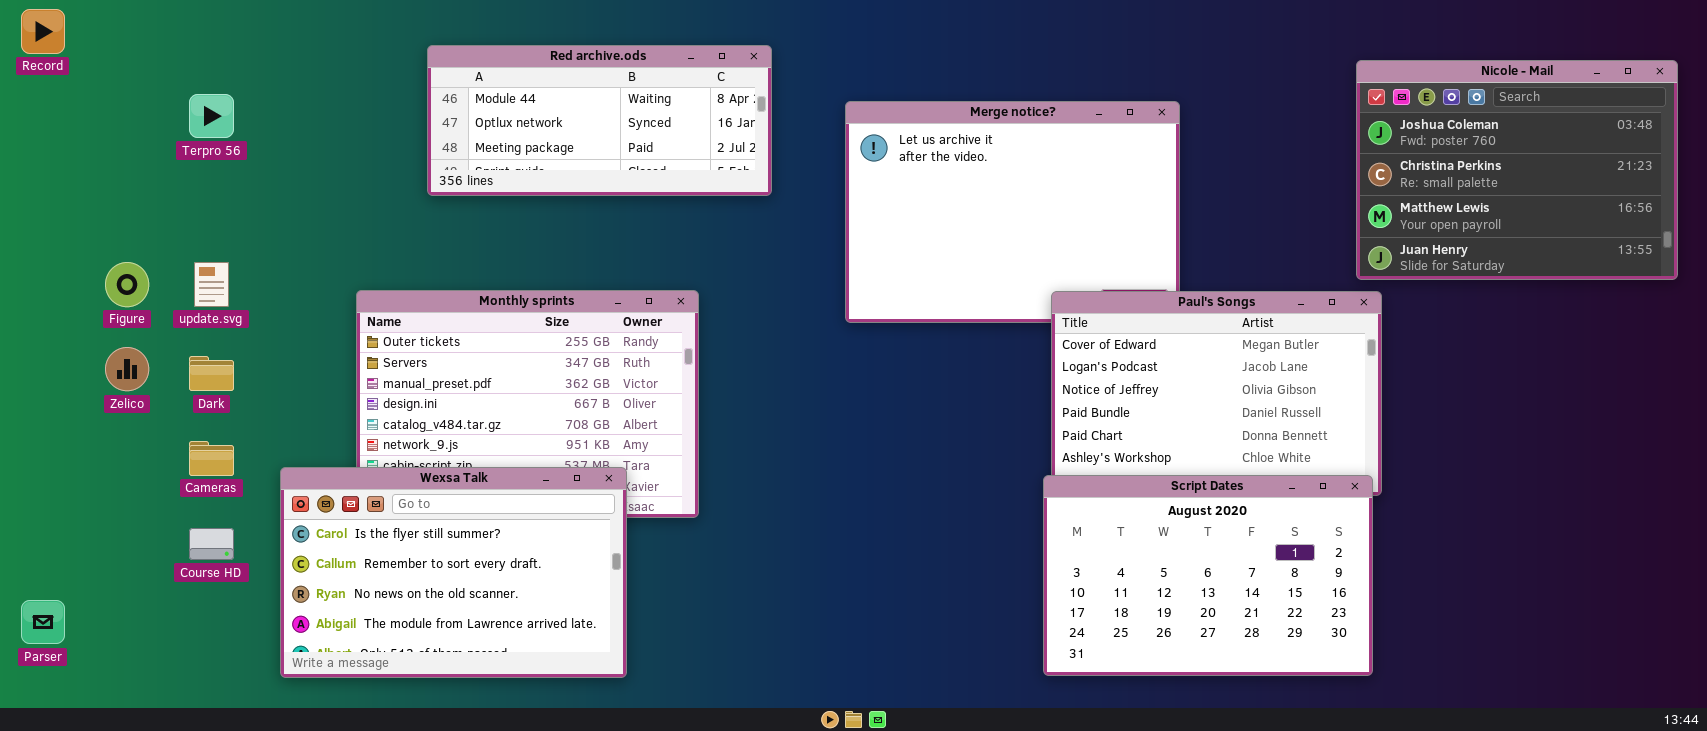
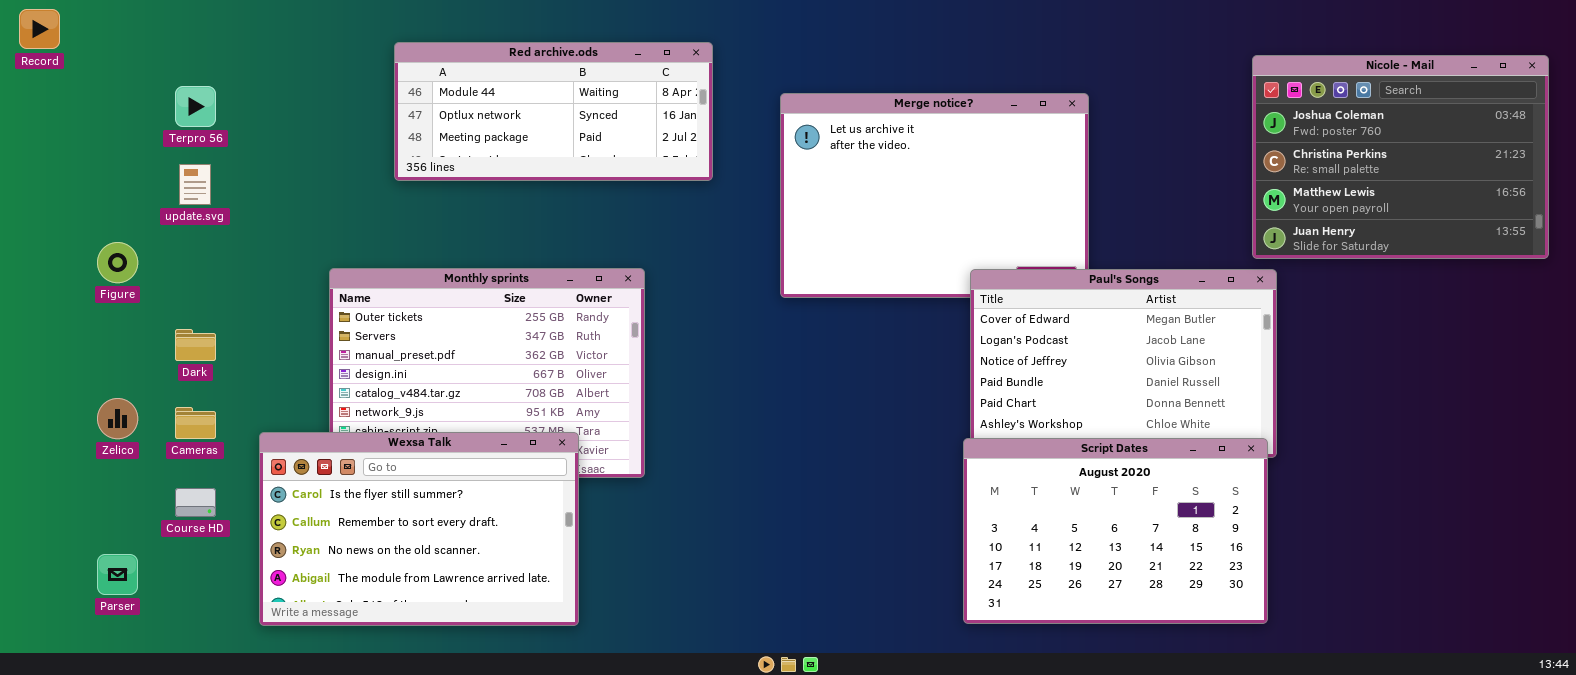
update.svg: [194,262,229,307] -> [179,164,211,205], moved
Zelico: [105,347,149,391] -> [97,398,138,439], moved
Parser: [21,600,65,644] -> [97,554,138,595], moved

